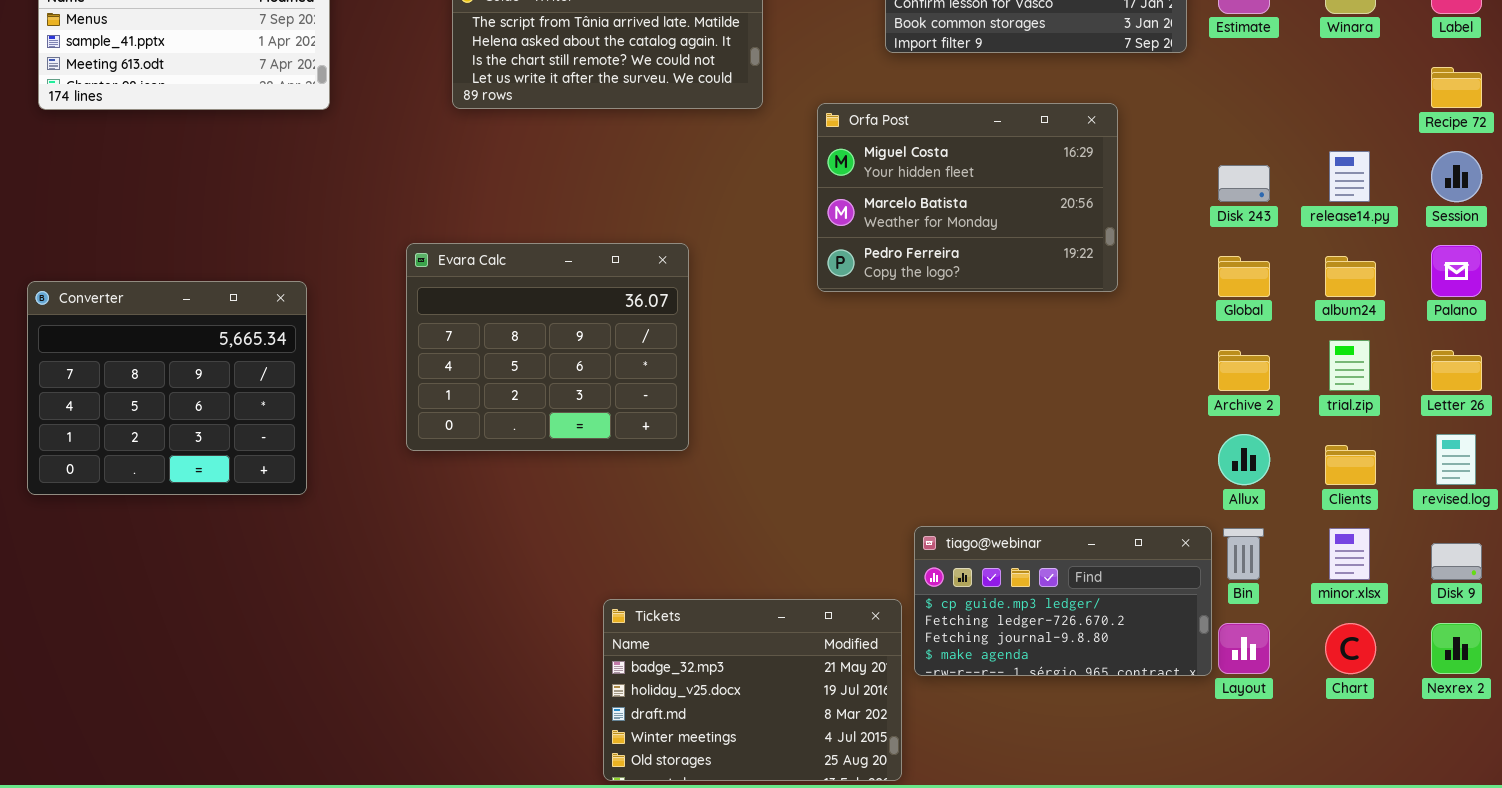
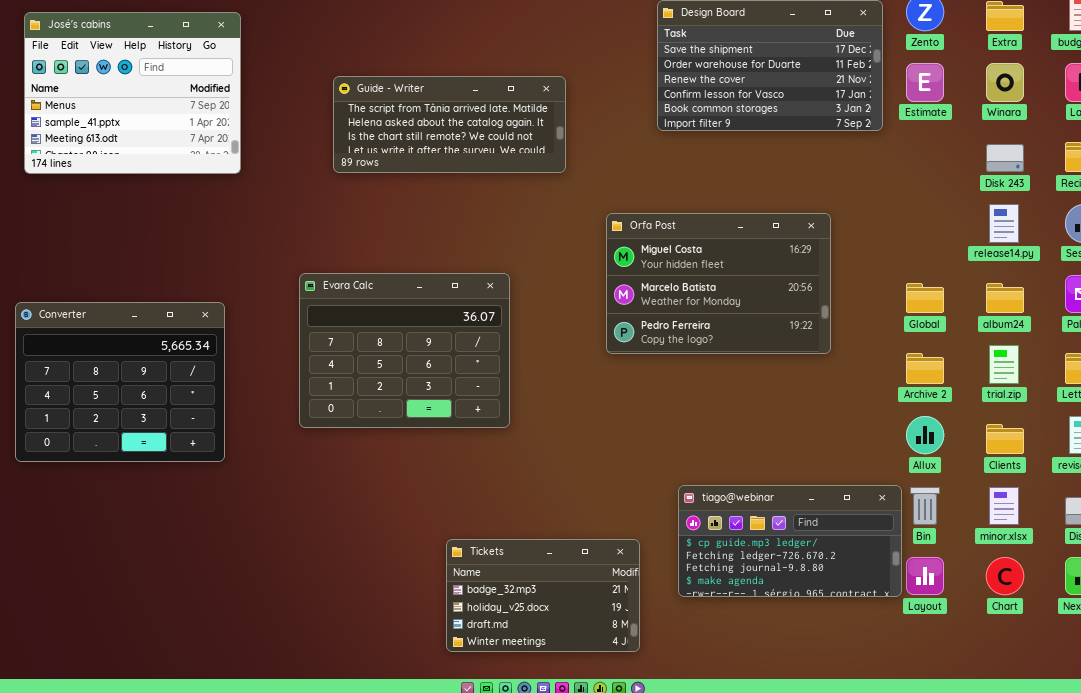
Orfa Post: [817,103,1118,292] -> [606,213,831,354], moved
Disk 243: [1218,165,1270,202] -> [986,144,1024,172], moved
Tickets: [603,599,902,781] -> [446,539,640,652], resized

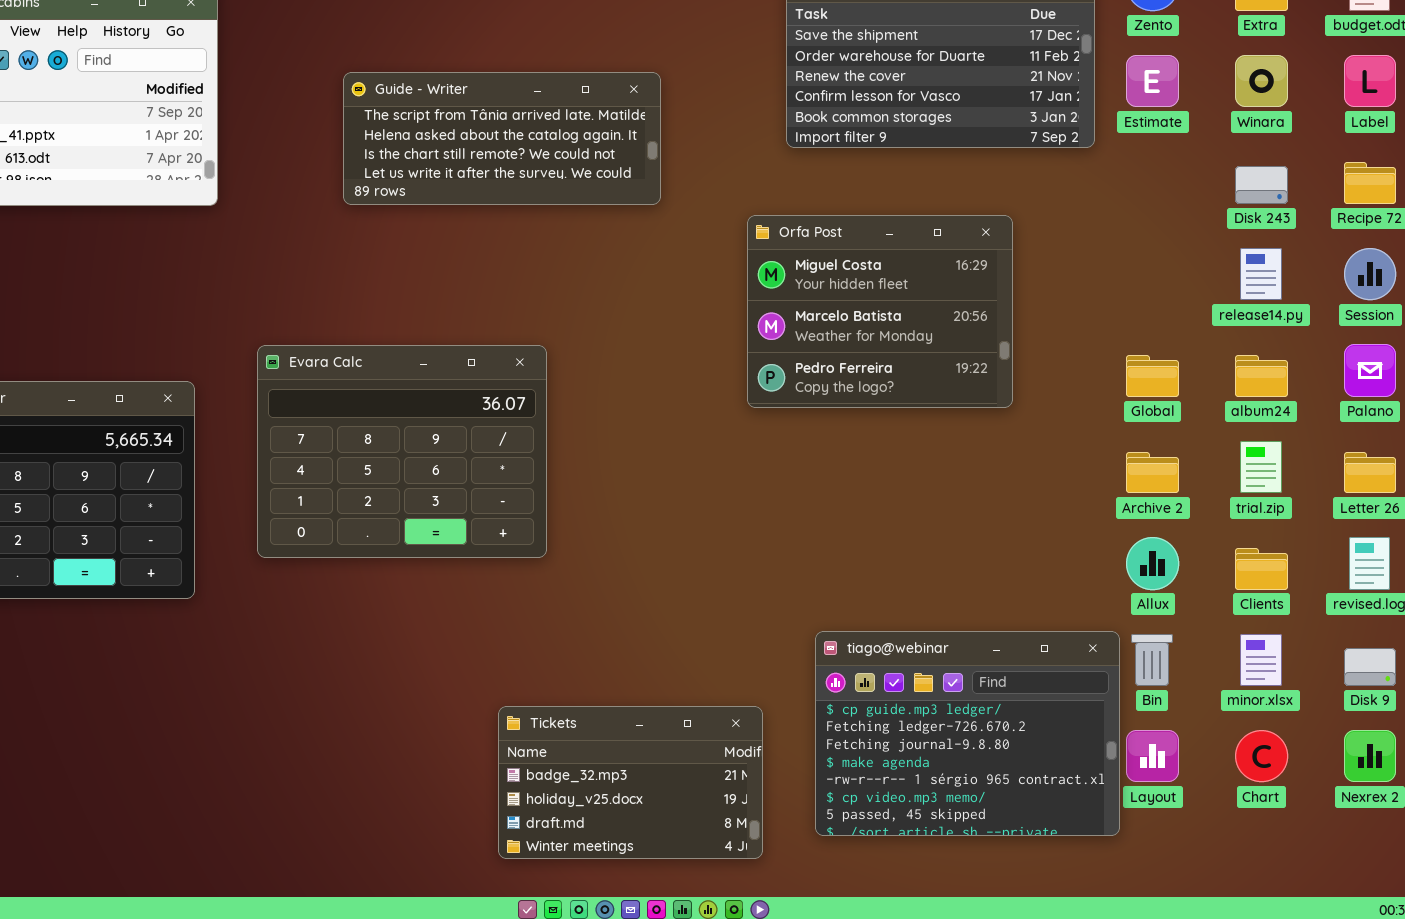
Orfa Post: [606,213,831,354] -> [747,215,1013,408], moved, resized
Evara Calc: [299,273,510,428] -> [257,345,547,558], moved
tiago@webinar: [678,485,902,597] -> [815,631,1120,836], resized

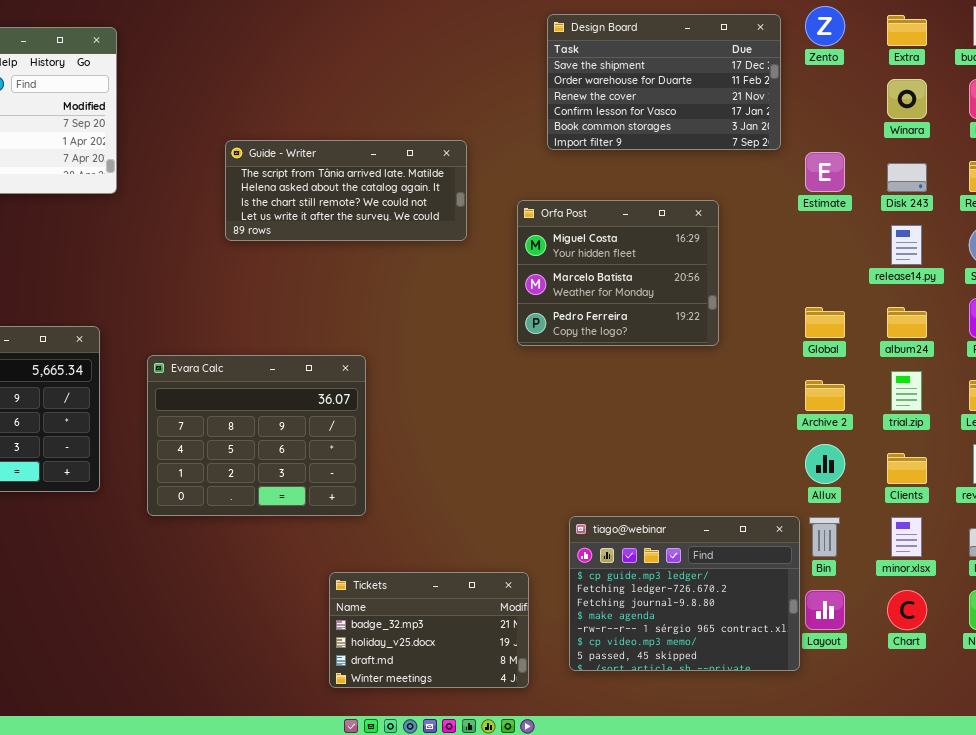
Estimate: [1126,55,1179,107] -> [805,152,845,192], moved
Guide - Writer: [343,72,661,205] -> [225,140,467,241], moved
Evara Calc: [257,345,547,558] -> [147,355,366,516], moved

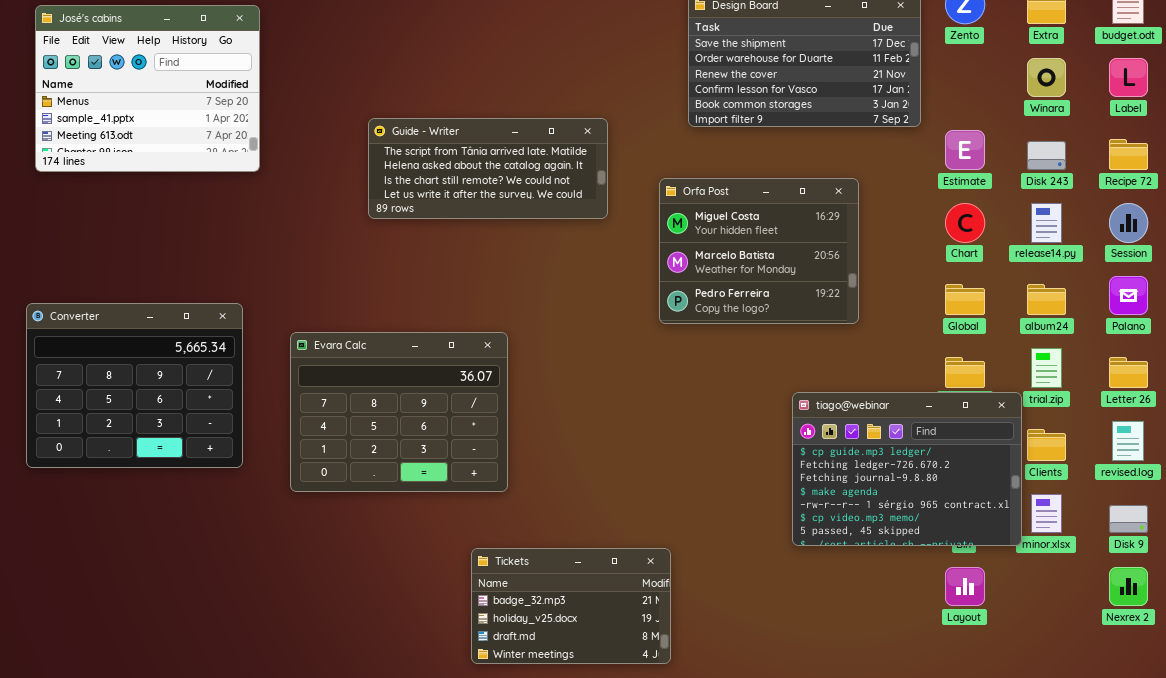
tiago@webinar: [569,516,800,671] -> [792,392,1022,546], moved
Chart: [887,590,927,630] -> [945,203,985,243], moved

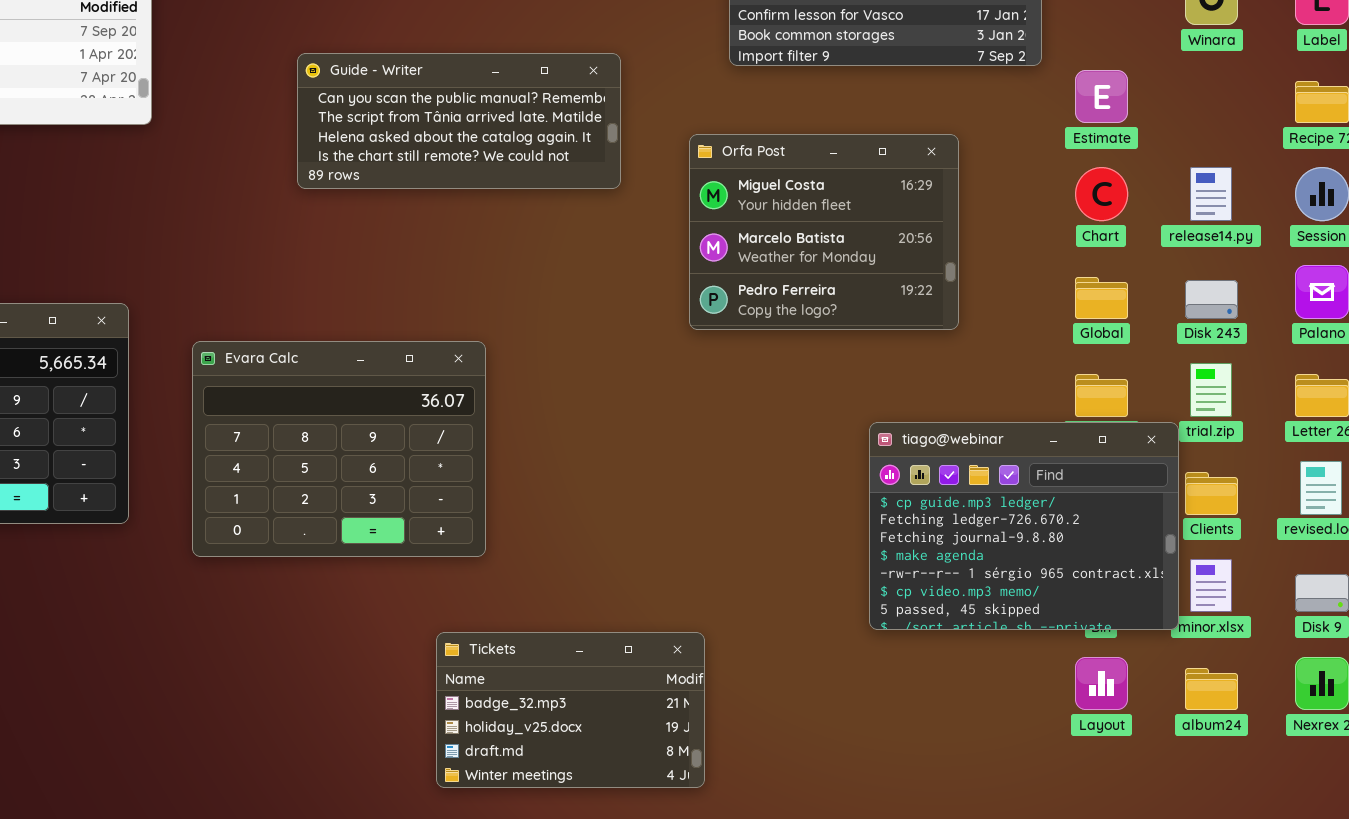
Guide - Writer: [368,118,608,219] -> [297,53,621,189], scrolled up 1 row
Disk 243: [1027,141,1066,170] -> [1185,280,1238,319], moved
album24: [1027,284,1066,315] -> [1185,668,1238,710], moved

